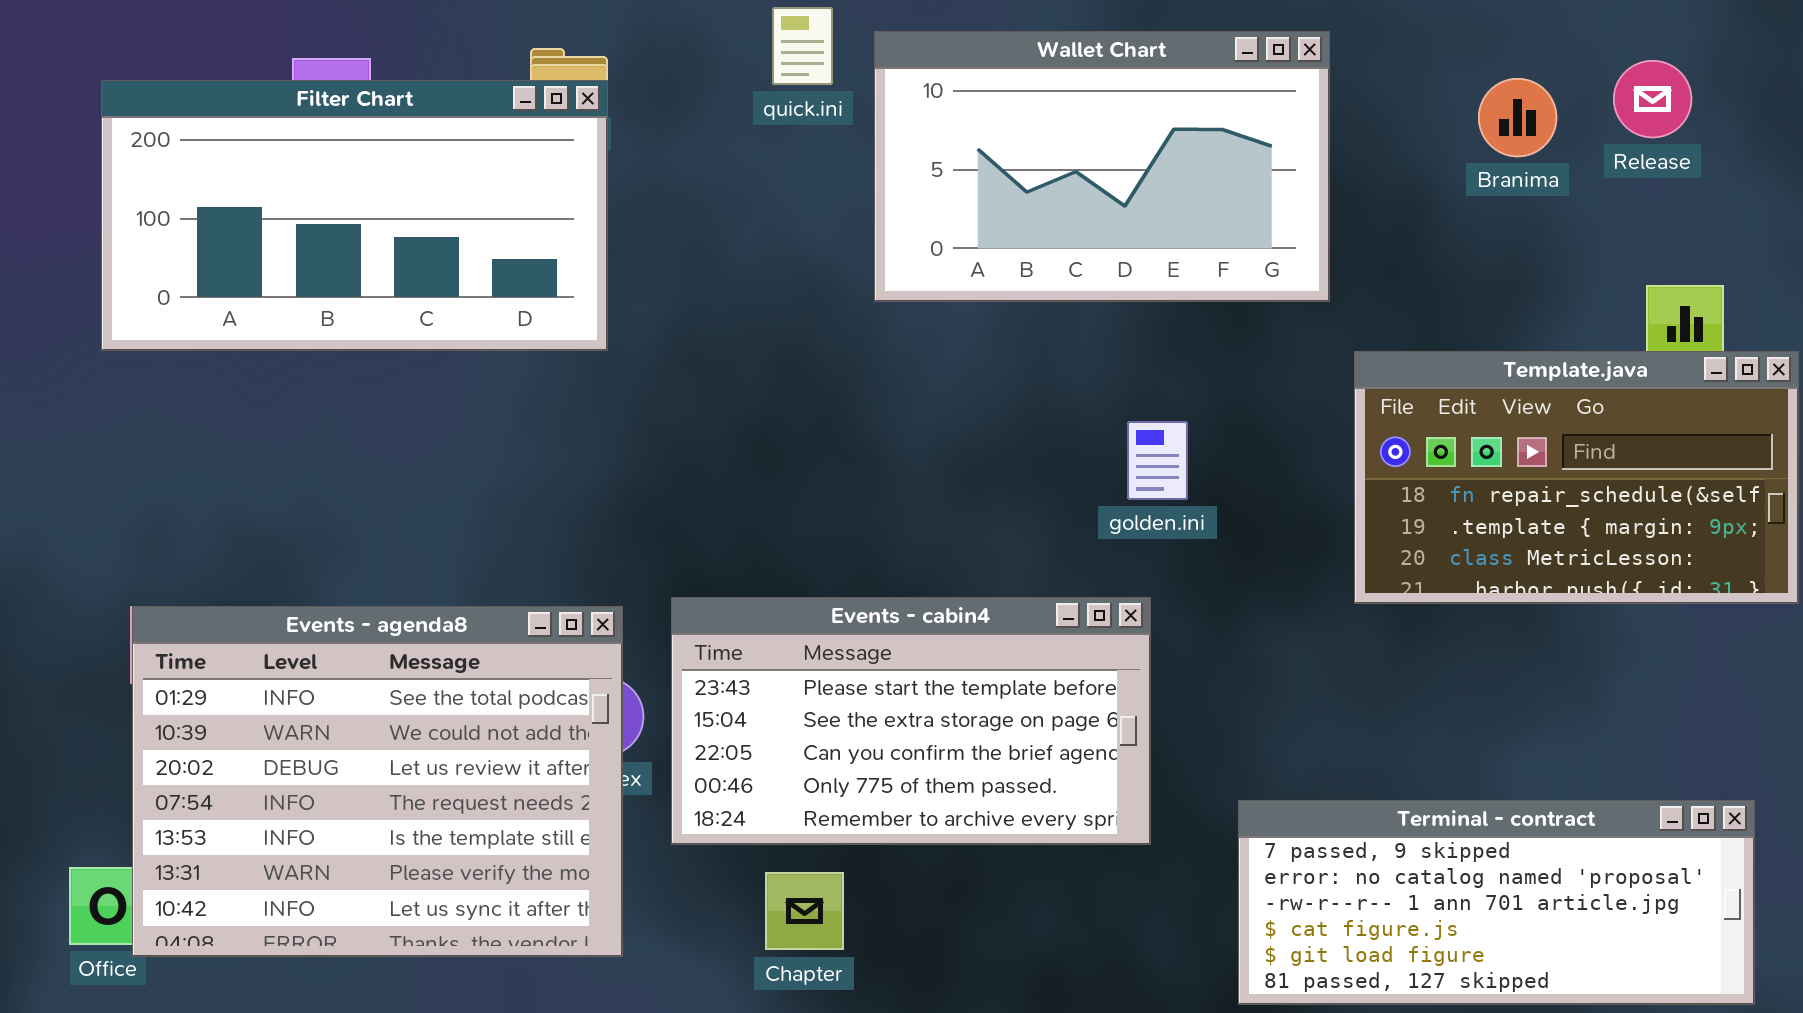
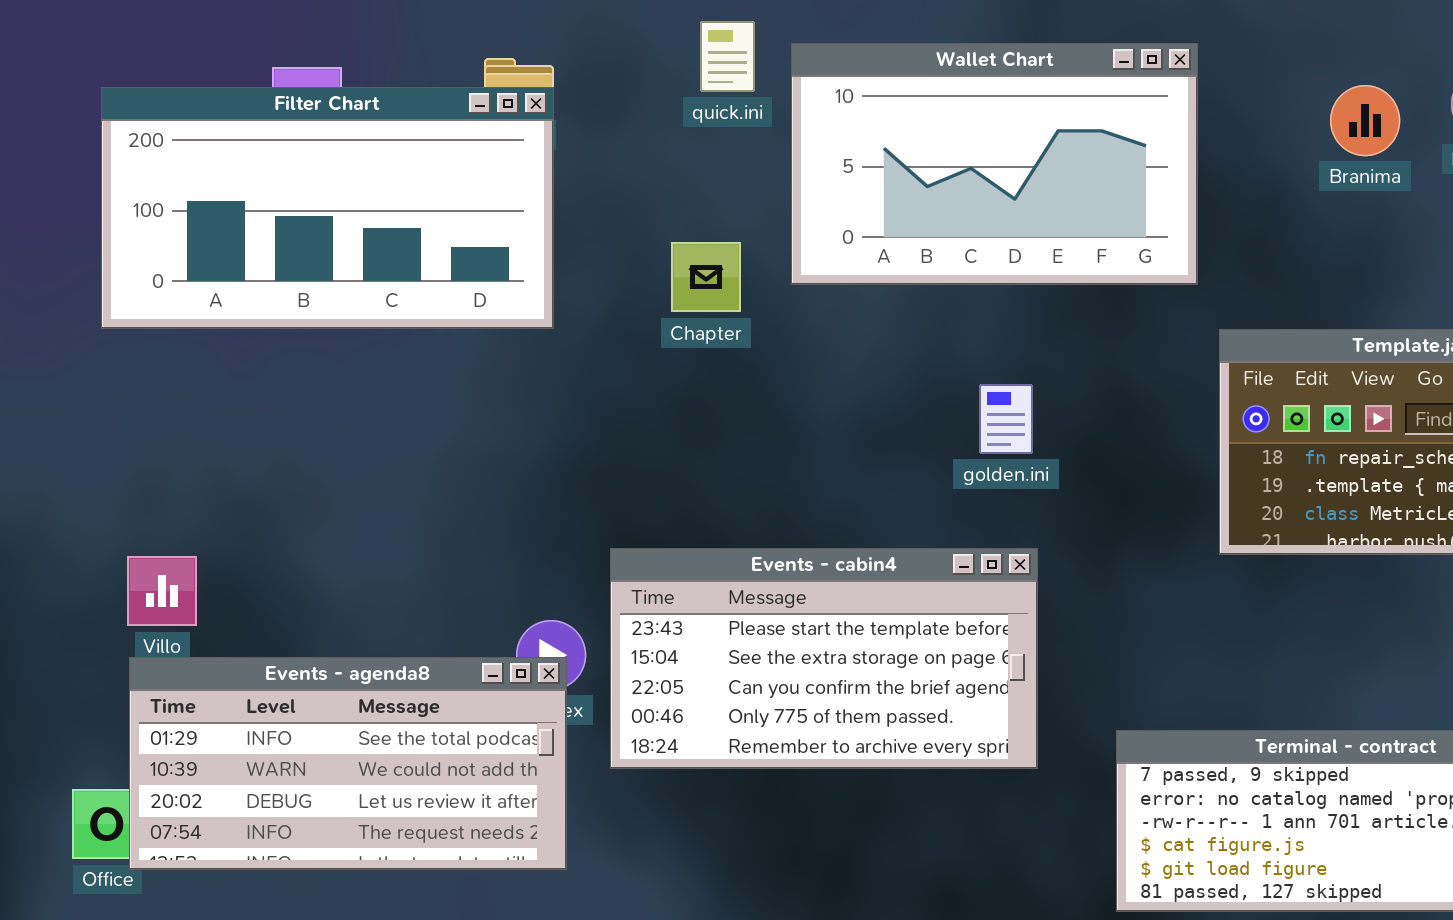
golden.ini: [1127,421,1188,500] -> [979,384,1033,454], moved
Events - agenda8: [132,606,623,957] -> [129,657,567,870], resized
Chapter: [765,872,844,950] -> [671,242,741,312], moved

